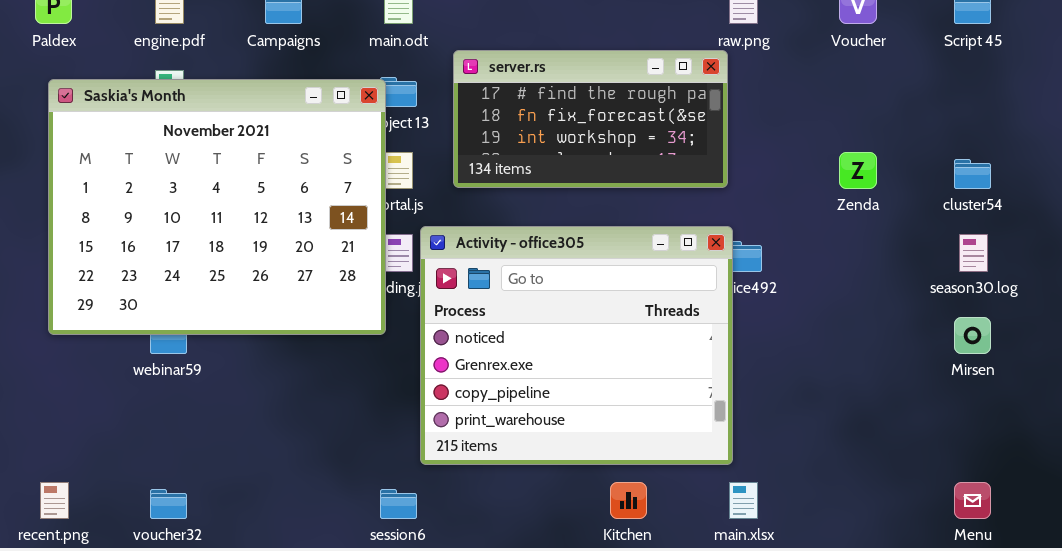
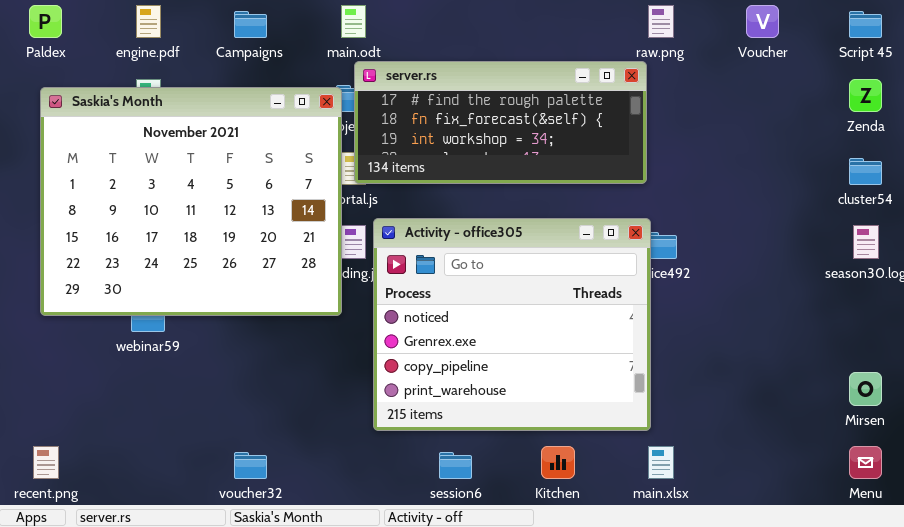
server.rs: [453,50,728,188] -> [354,61,647,184], resized
Zenda: [839,152,877,189] -> [849,79,882,112], moved
Mirsen: [954,317,991,354] -> [849,372,882,406], moved
voucher32: [150,489,187,519] -> [234,452,267,479], moved
session6: [380,489,417,519] -> [439,452,472,479], moved

